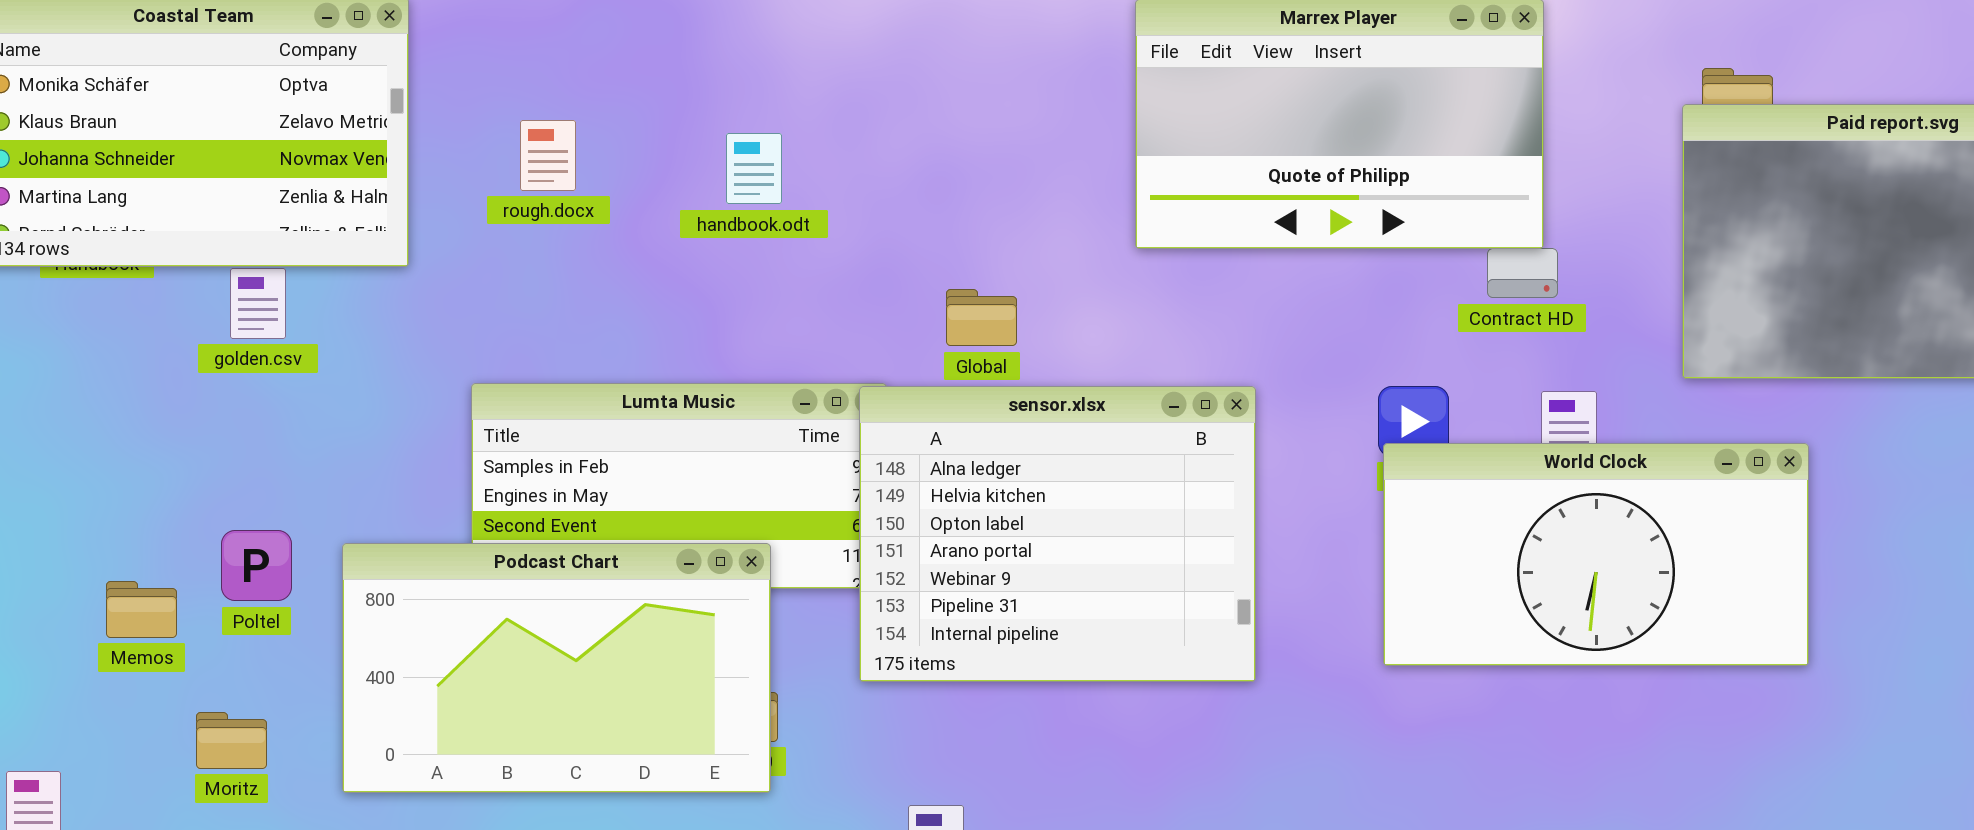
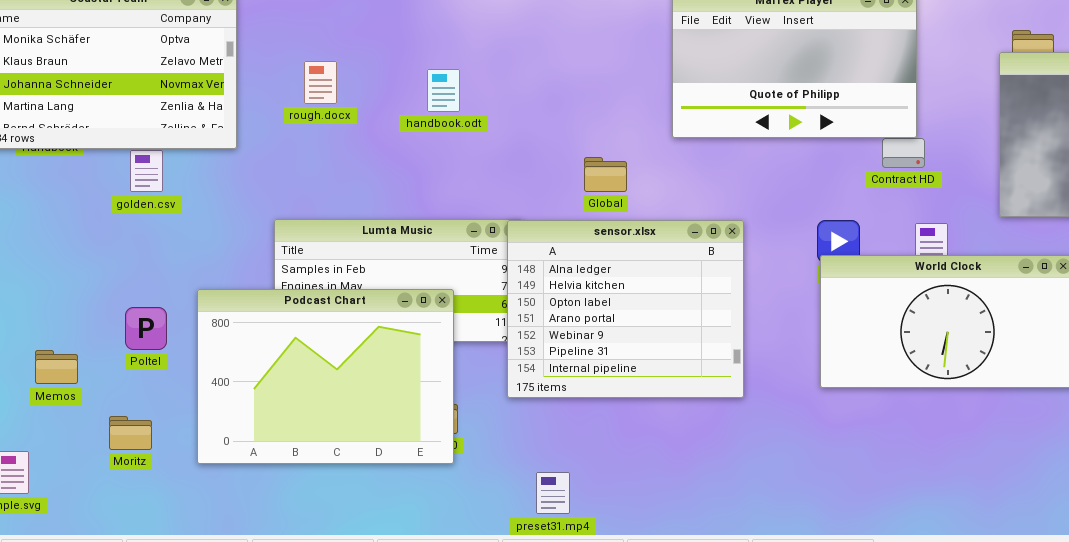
Global: [946,289,1017,346] -> [584,157,627,192], moved
Podcast Chart: [342,543,771,793] -> [197,289,454,464], resized
Memos: [106,581,177,638] -> [35,350,78,384], moved

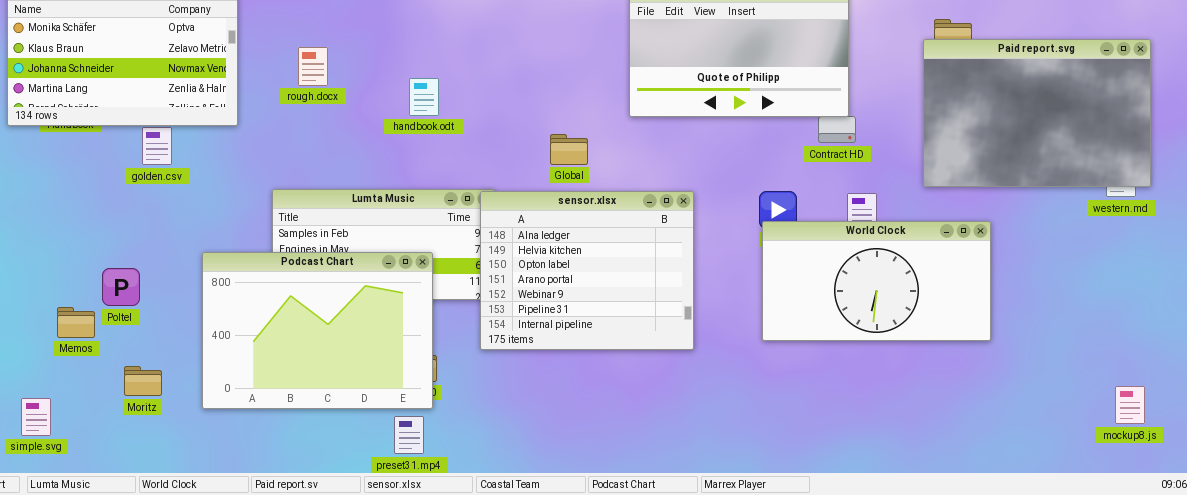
handbook.odt: [427,69,460,112] -> [409,78,439,116], moved
Poltel: [125,307,167,350] -> [102,268,140,306], moved
preset31.mp4: [536,472,570,514] -> [394,416,424,454], moved

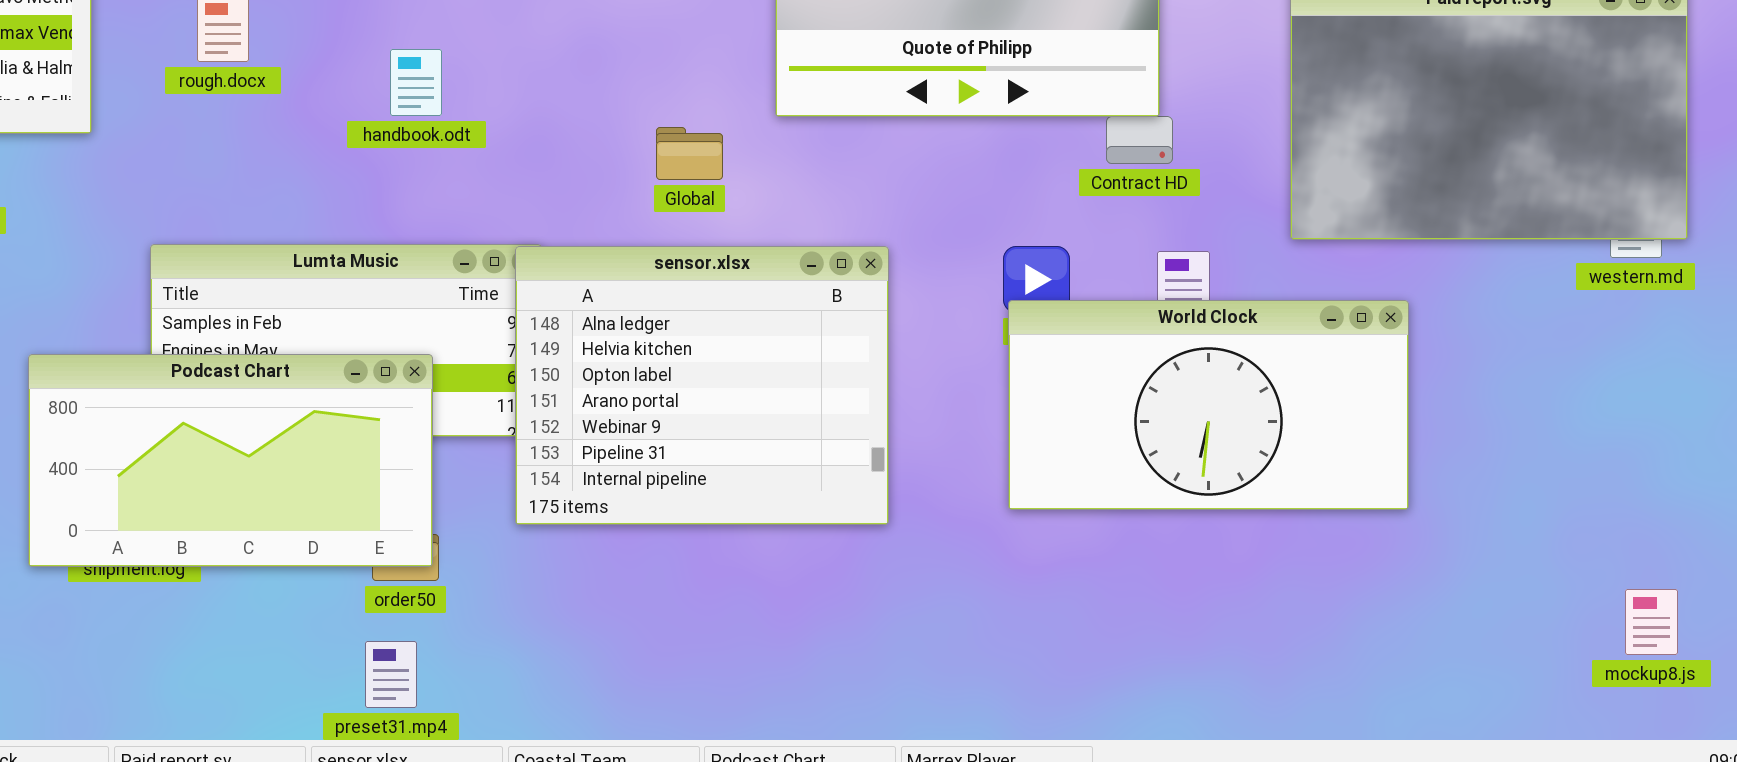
Global: [550,134,588,165] -> [656,127,723,180], moved
Podcast Chart: [202,252,433,409] -> [28,354,433,567], resized

